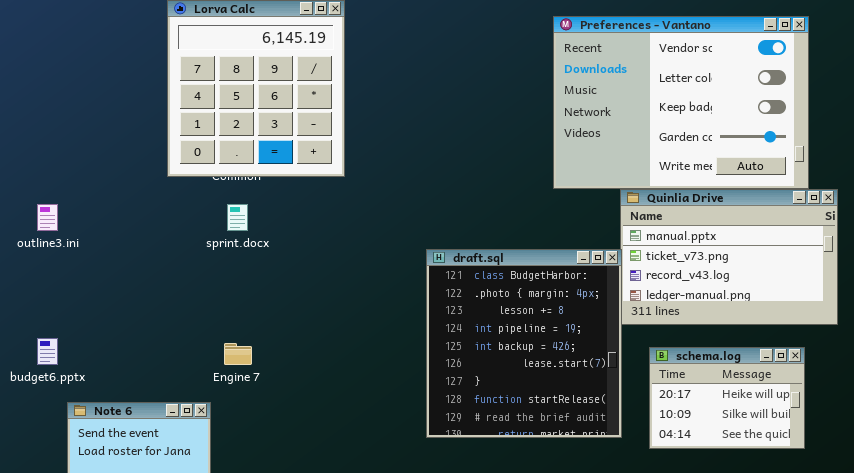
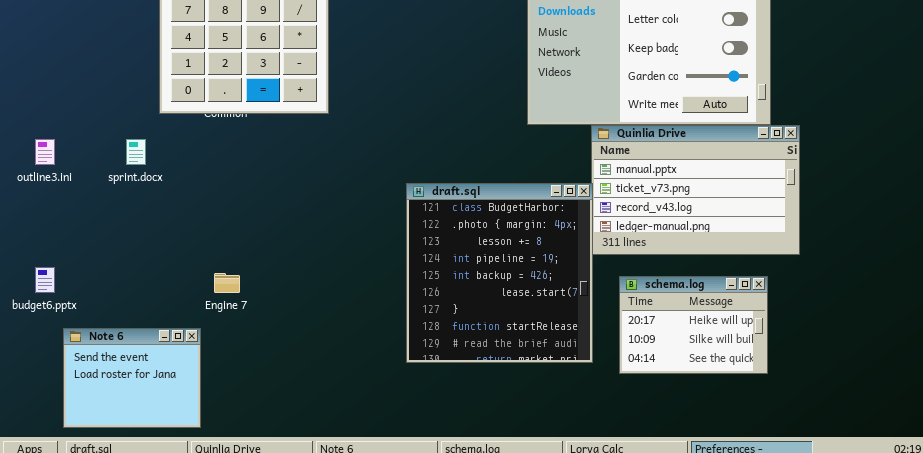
sprint.docx: [227,204,248,231] -> [126,139,146,165], moved

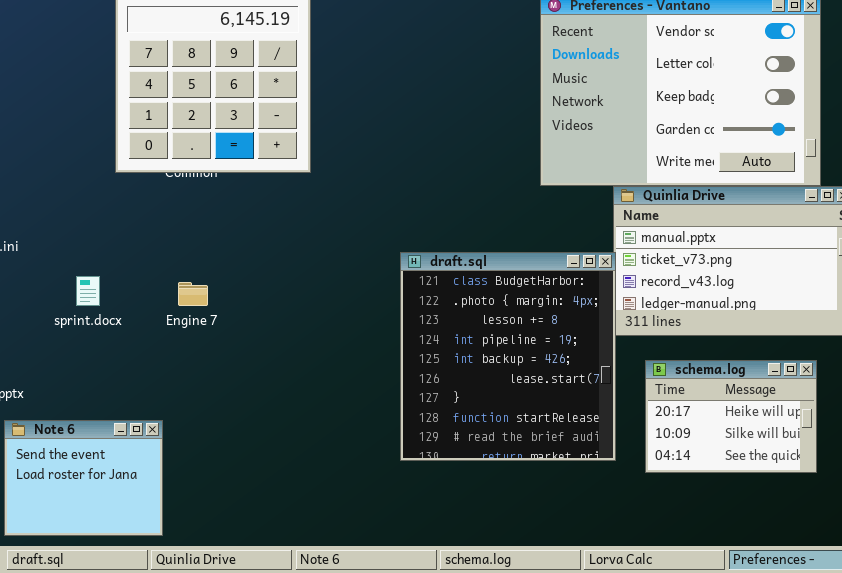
sprint.docx: [126,139,146,165] -> [76,276,100,306], moved
Engine 7: [214,273,240,293] -> [178,282,208,306], moved

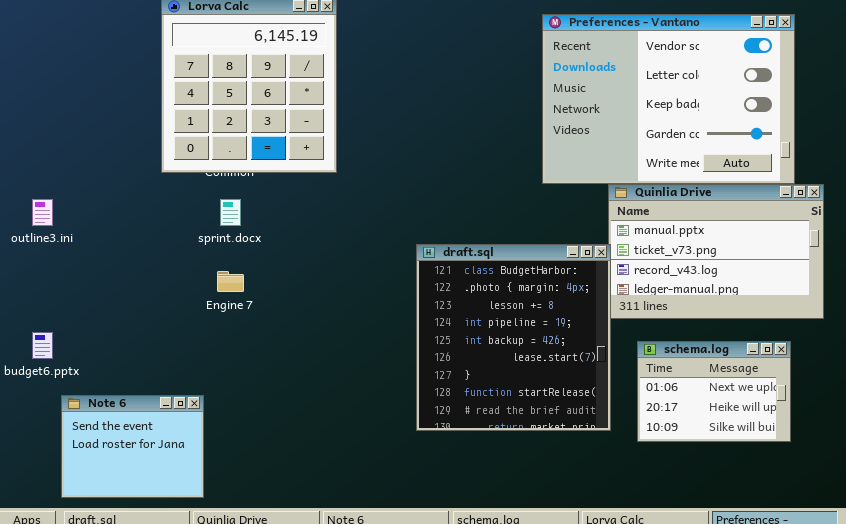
sprint.docx: [76,276,100,306] -> [220,199,241,226], moved
schema.log: [645,360,817,473] -> [637,341,791,442], scrolled up 1 row

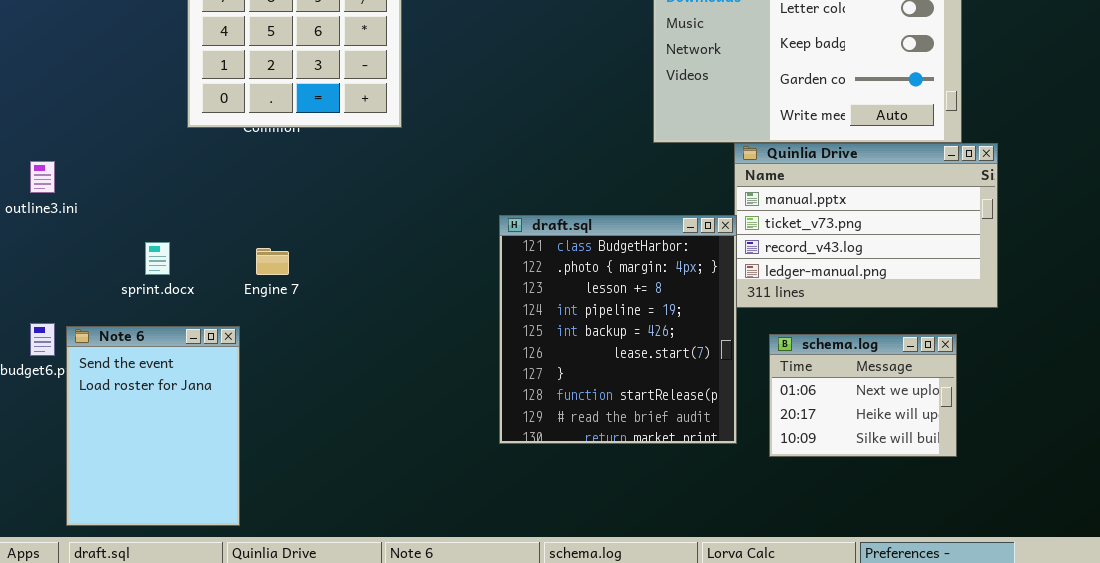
sprint.docx: [220,199,241,226] -> [145,242,170,275], moved
Note 6: [61,395,204,498] -> [66,326,240,526], resized

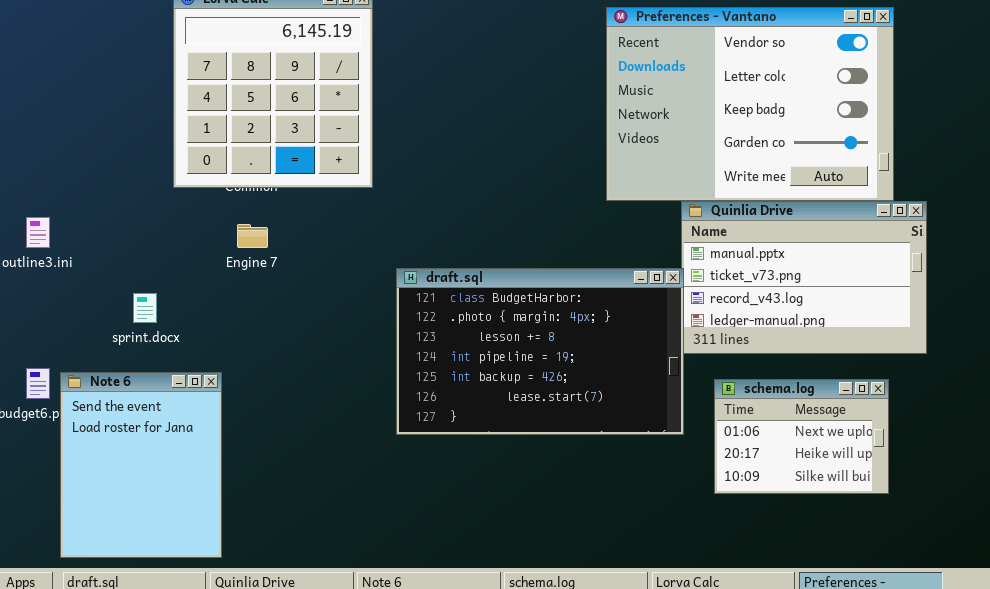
draft.sql: [499,215,737,444] -> [396,268,684,435], resized
Engine 7: [256,248,289,275] -> [237,224,268,248], moved

